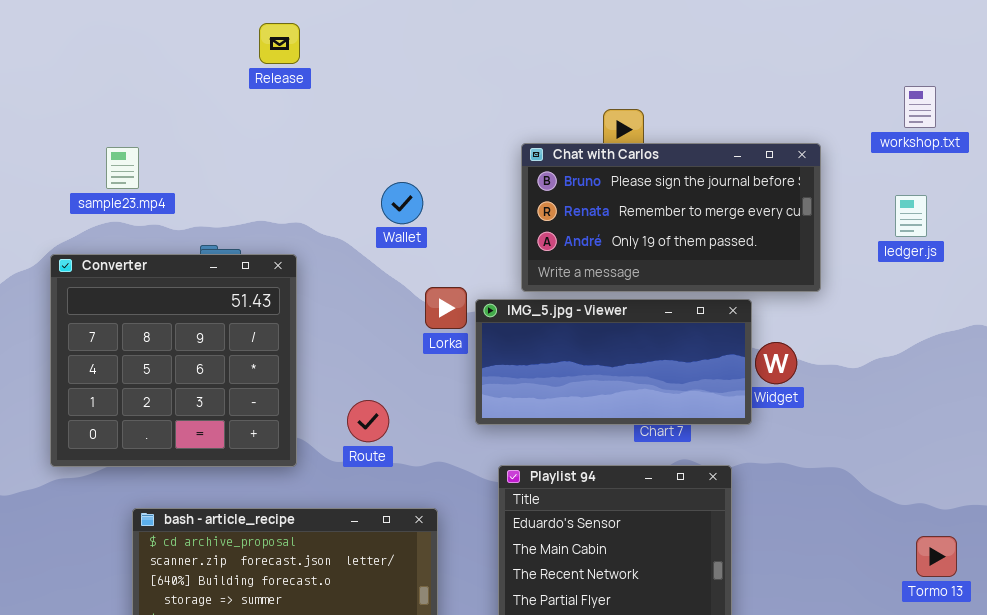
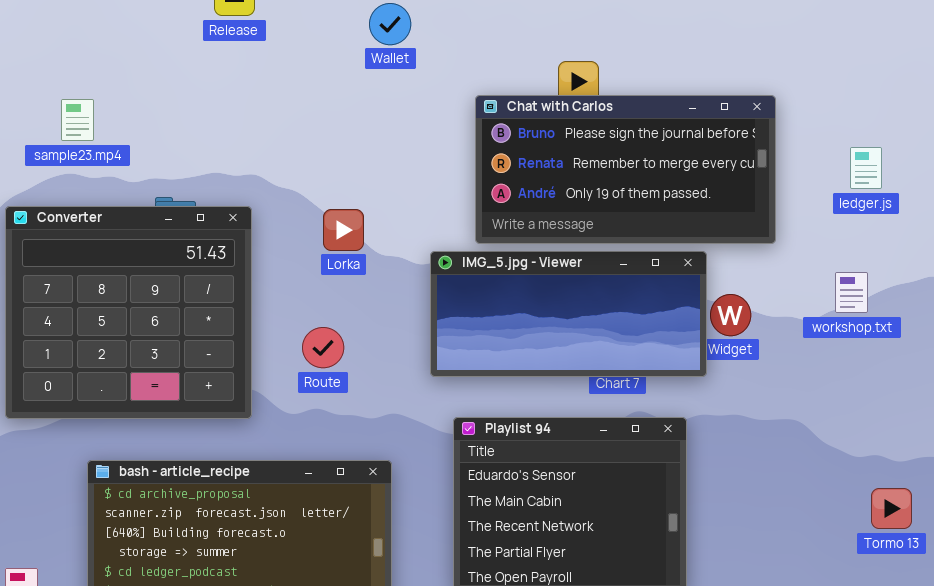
workshop.txt: [904,86,936,128] -> [835,272,868,313], moved
Wallet: [381,182,423,224] -> [369,3,411,45], moved
Lorka: [425,287,467,329] -> [323,209,364,251], moved
Route: [347,400,389,442] -> [302,327,344,368], moved

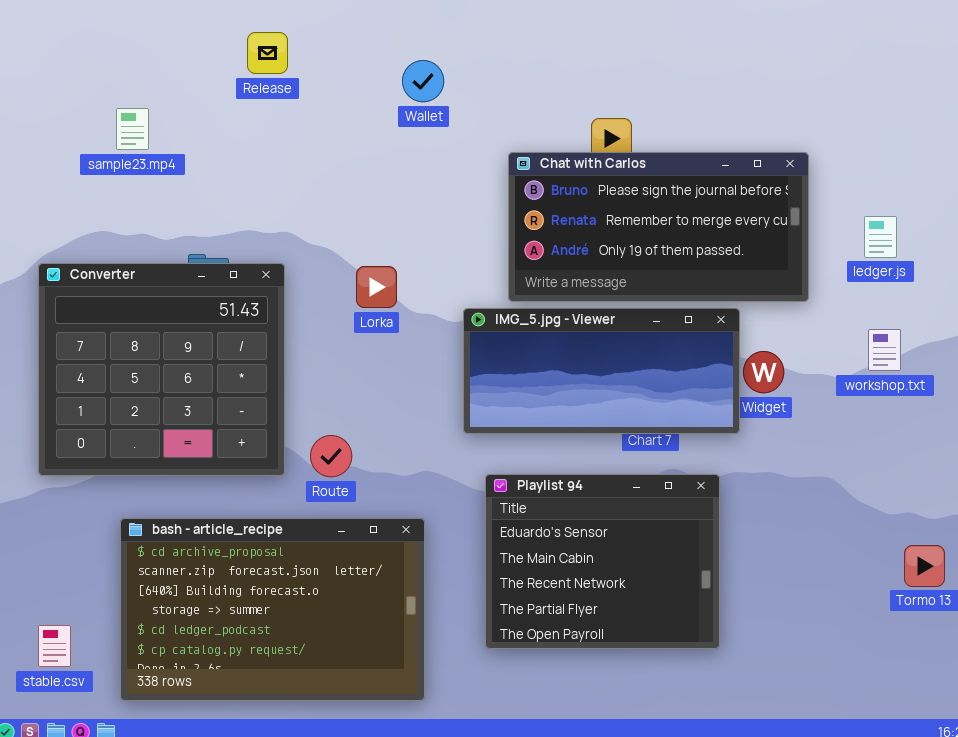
sample23.mp4: [61,99,94,141] -> [116,108,149,150], moved
ledger.js: [850,147,882,189] -> [864,216,897,258], moved
Route: [302,327,344,368] -> [310,435,352,477], moved

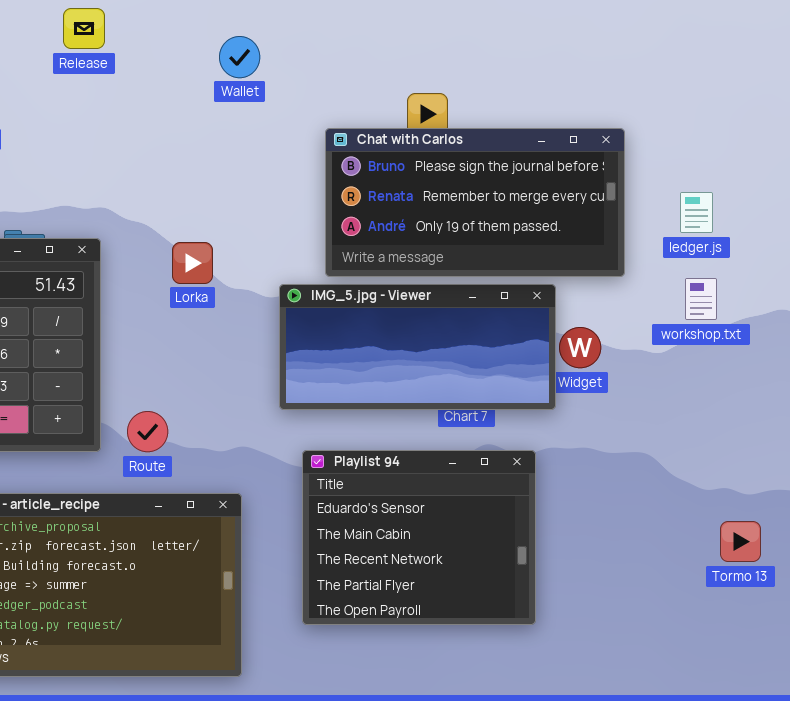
workshop.txt: [868,329,901,371] -> [685,278,717,320], moved

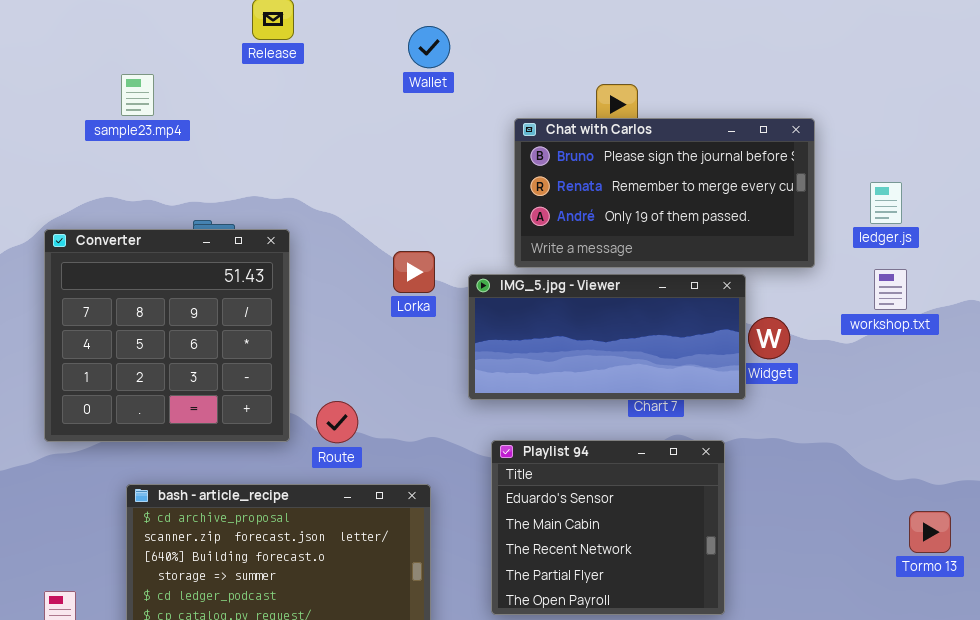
Lorka: [172,242,213,284] -> [393,251,435,293], moved

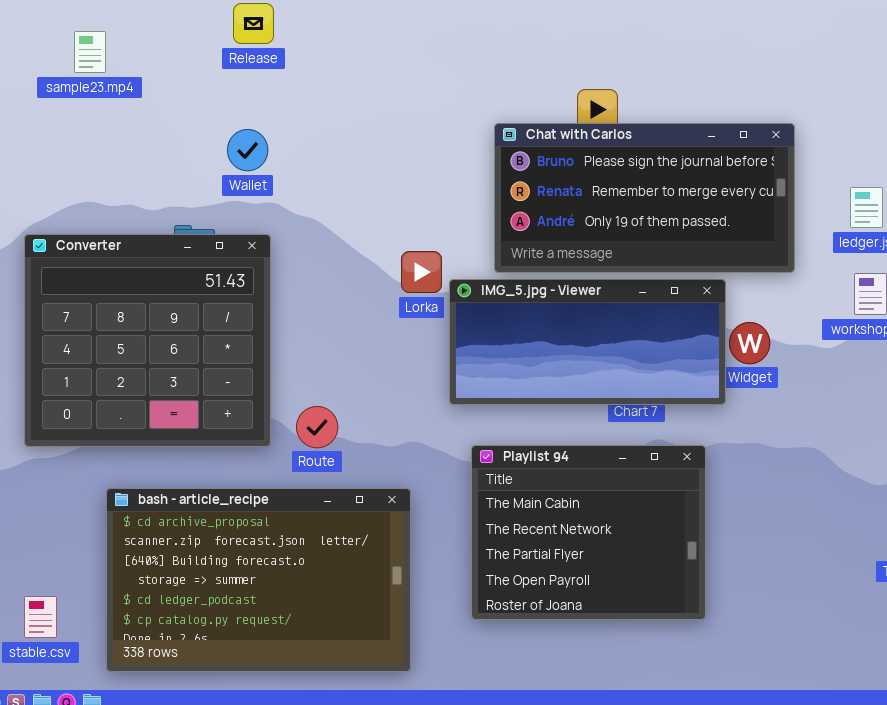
Wallet: [408,26,450,68] -> [227,129,268,171], moved
sample23.mp4: [121,74,154,116] -> [74,31,106,73], moved
Lorka: [393,251,435,293] -> [401,251,442,293], moved
Playlist 94: [491,440,725,615] -> [471,445,706,620], scrolled down 1 row

